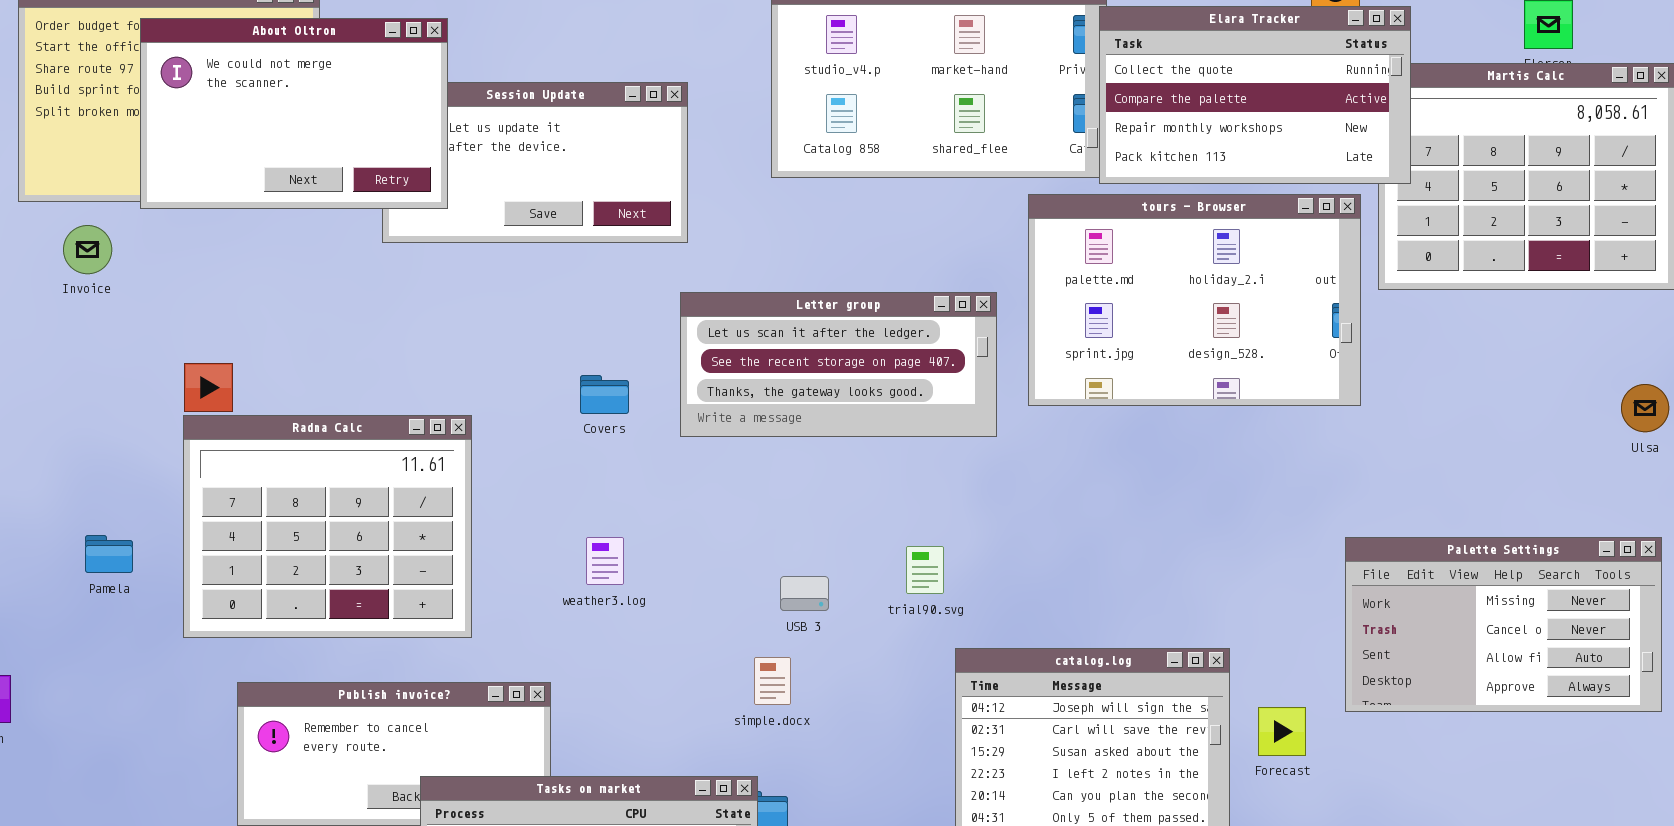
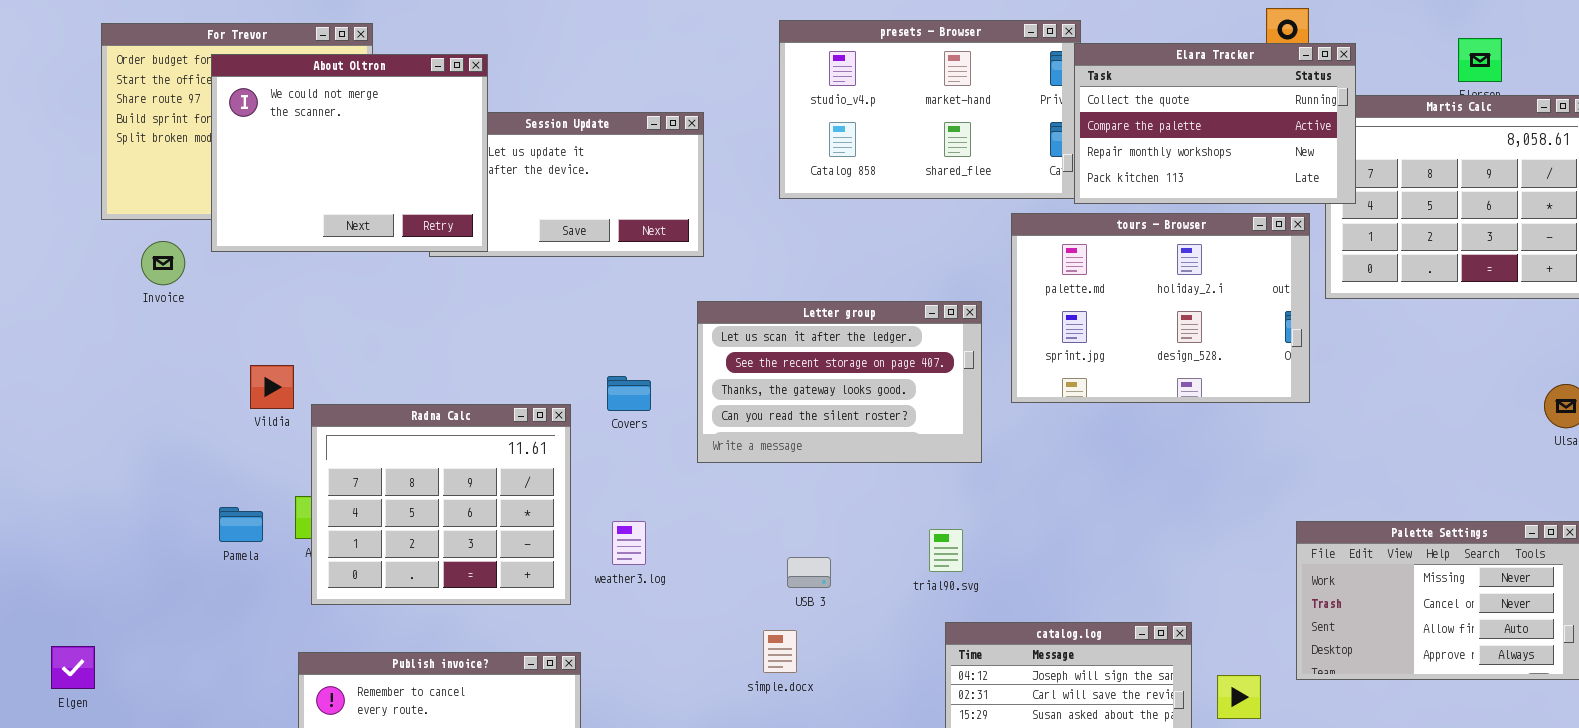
About Oltron: [140,18,448,209] -> [211,54,488,252], resized
Letter group: [680,292,997,437] -> [697,301,982,463], resized
Radna Calc: [183,415,472,638] -> [311,404,571,605], moved
Pamela: [85,535,133,573] -> [219,507,263,542], moved
trial90.svg: [906,546,944,594] -> [929,529,963,572], moved

